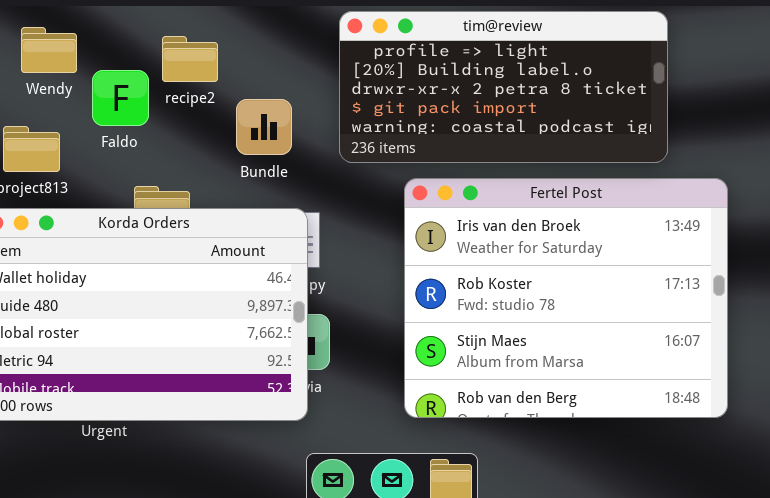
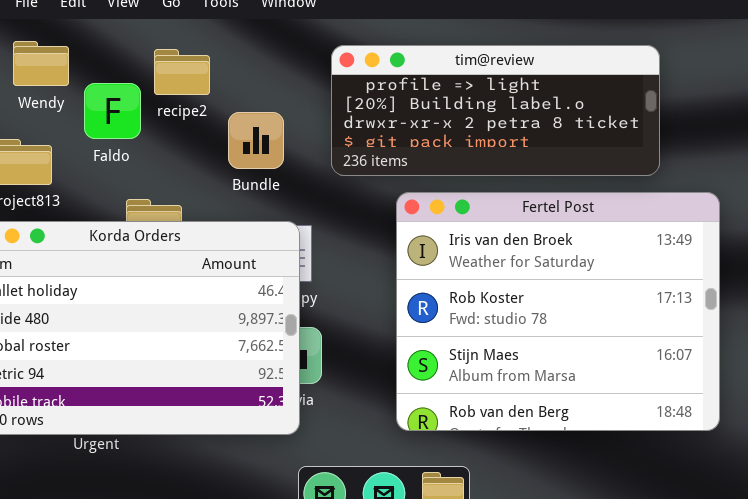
tim@review: [339,11,668,163] -> [331,45,660,176], resized

